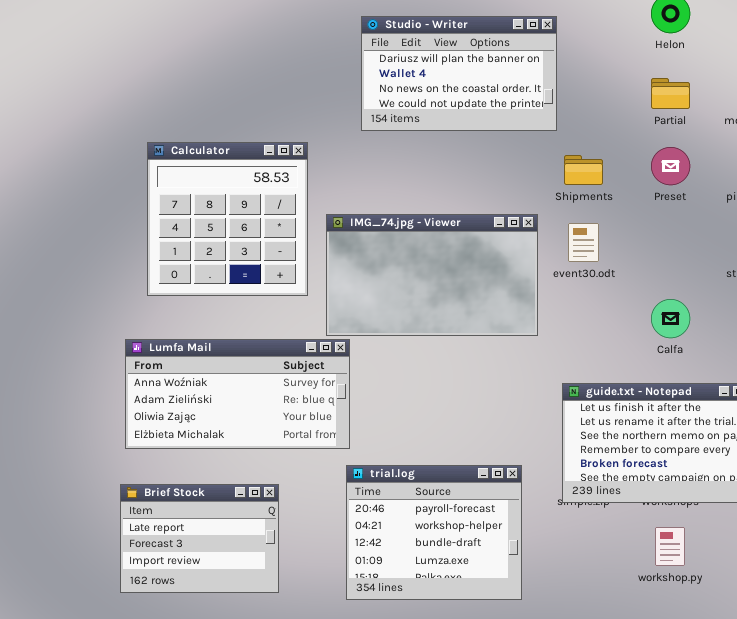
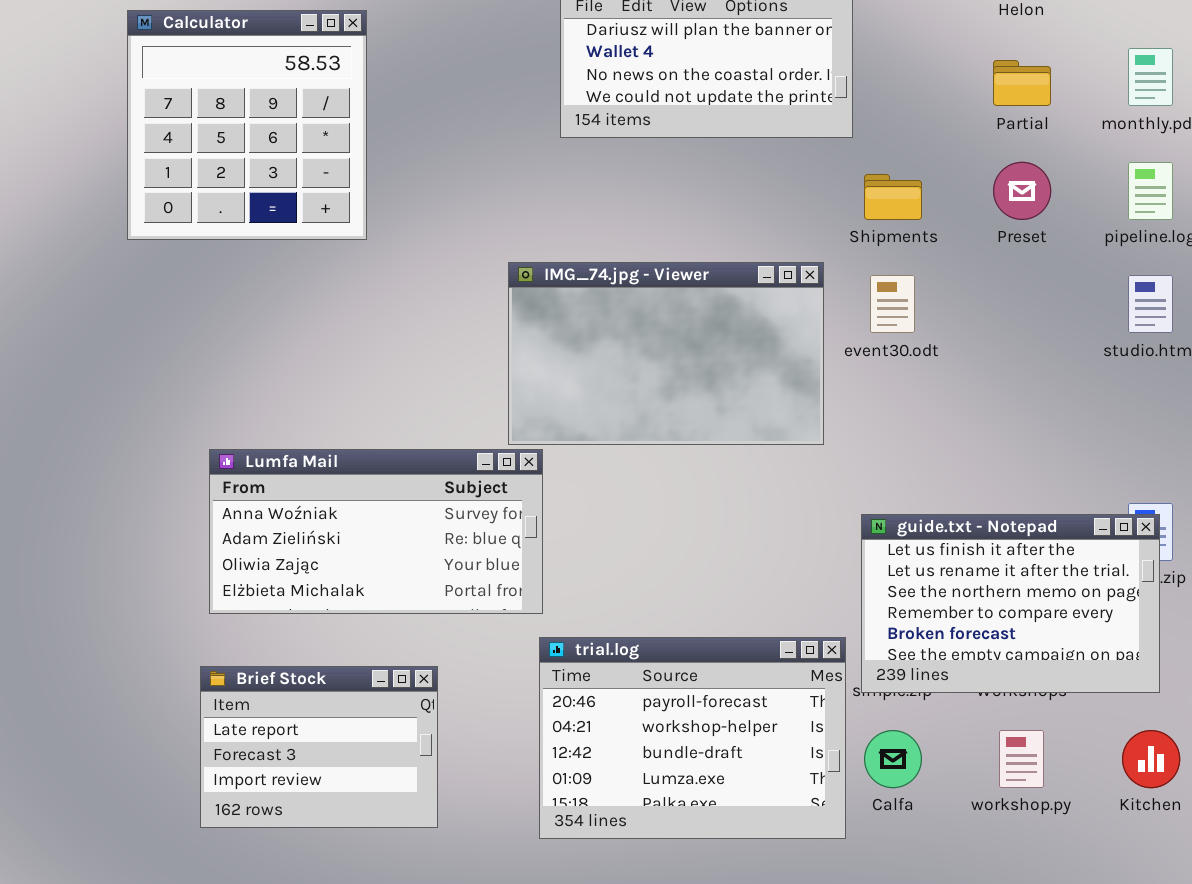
Calculator: [147,142,308,296] -> [127,10,367,240], moved
Calfa: [651,299,690,338] -> [864,730,922,788], moved
trial.log: [346,465,522,600] -> [539,637,846,839], resized

